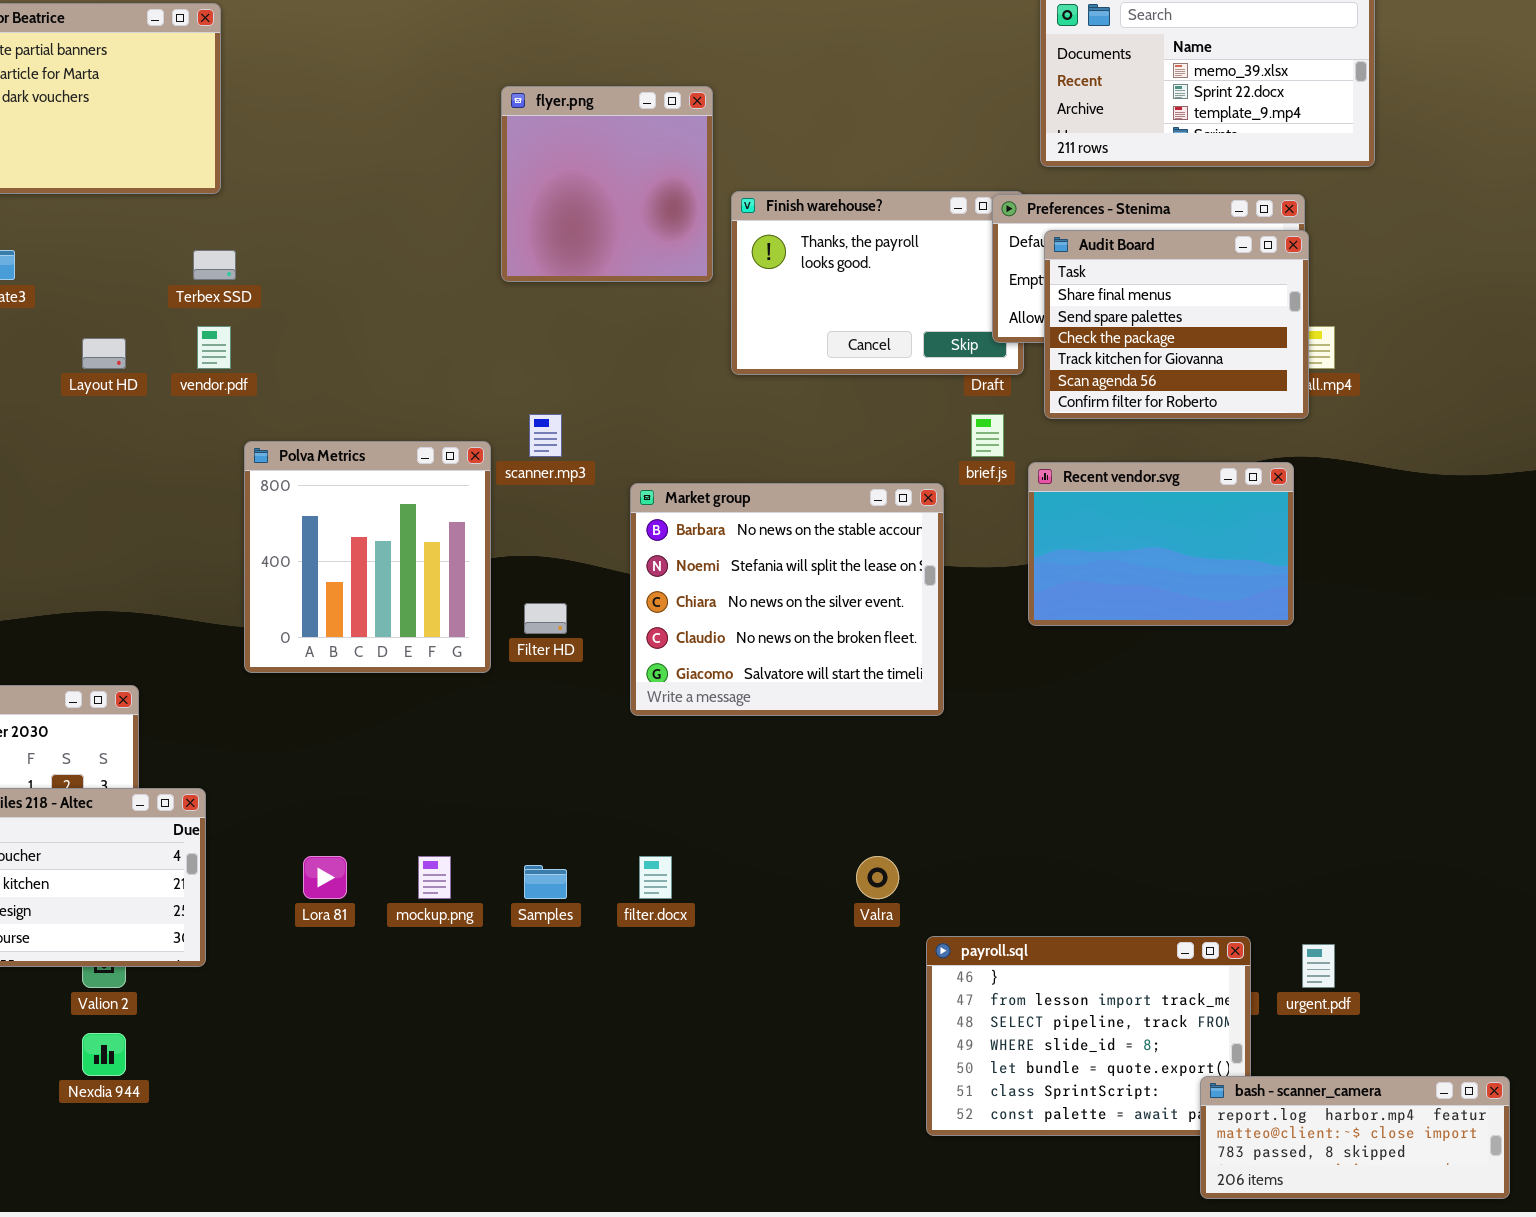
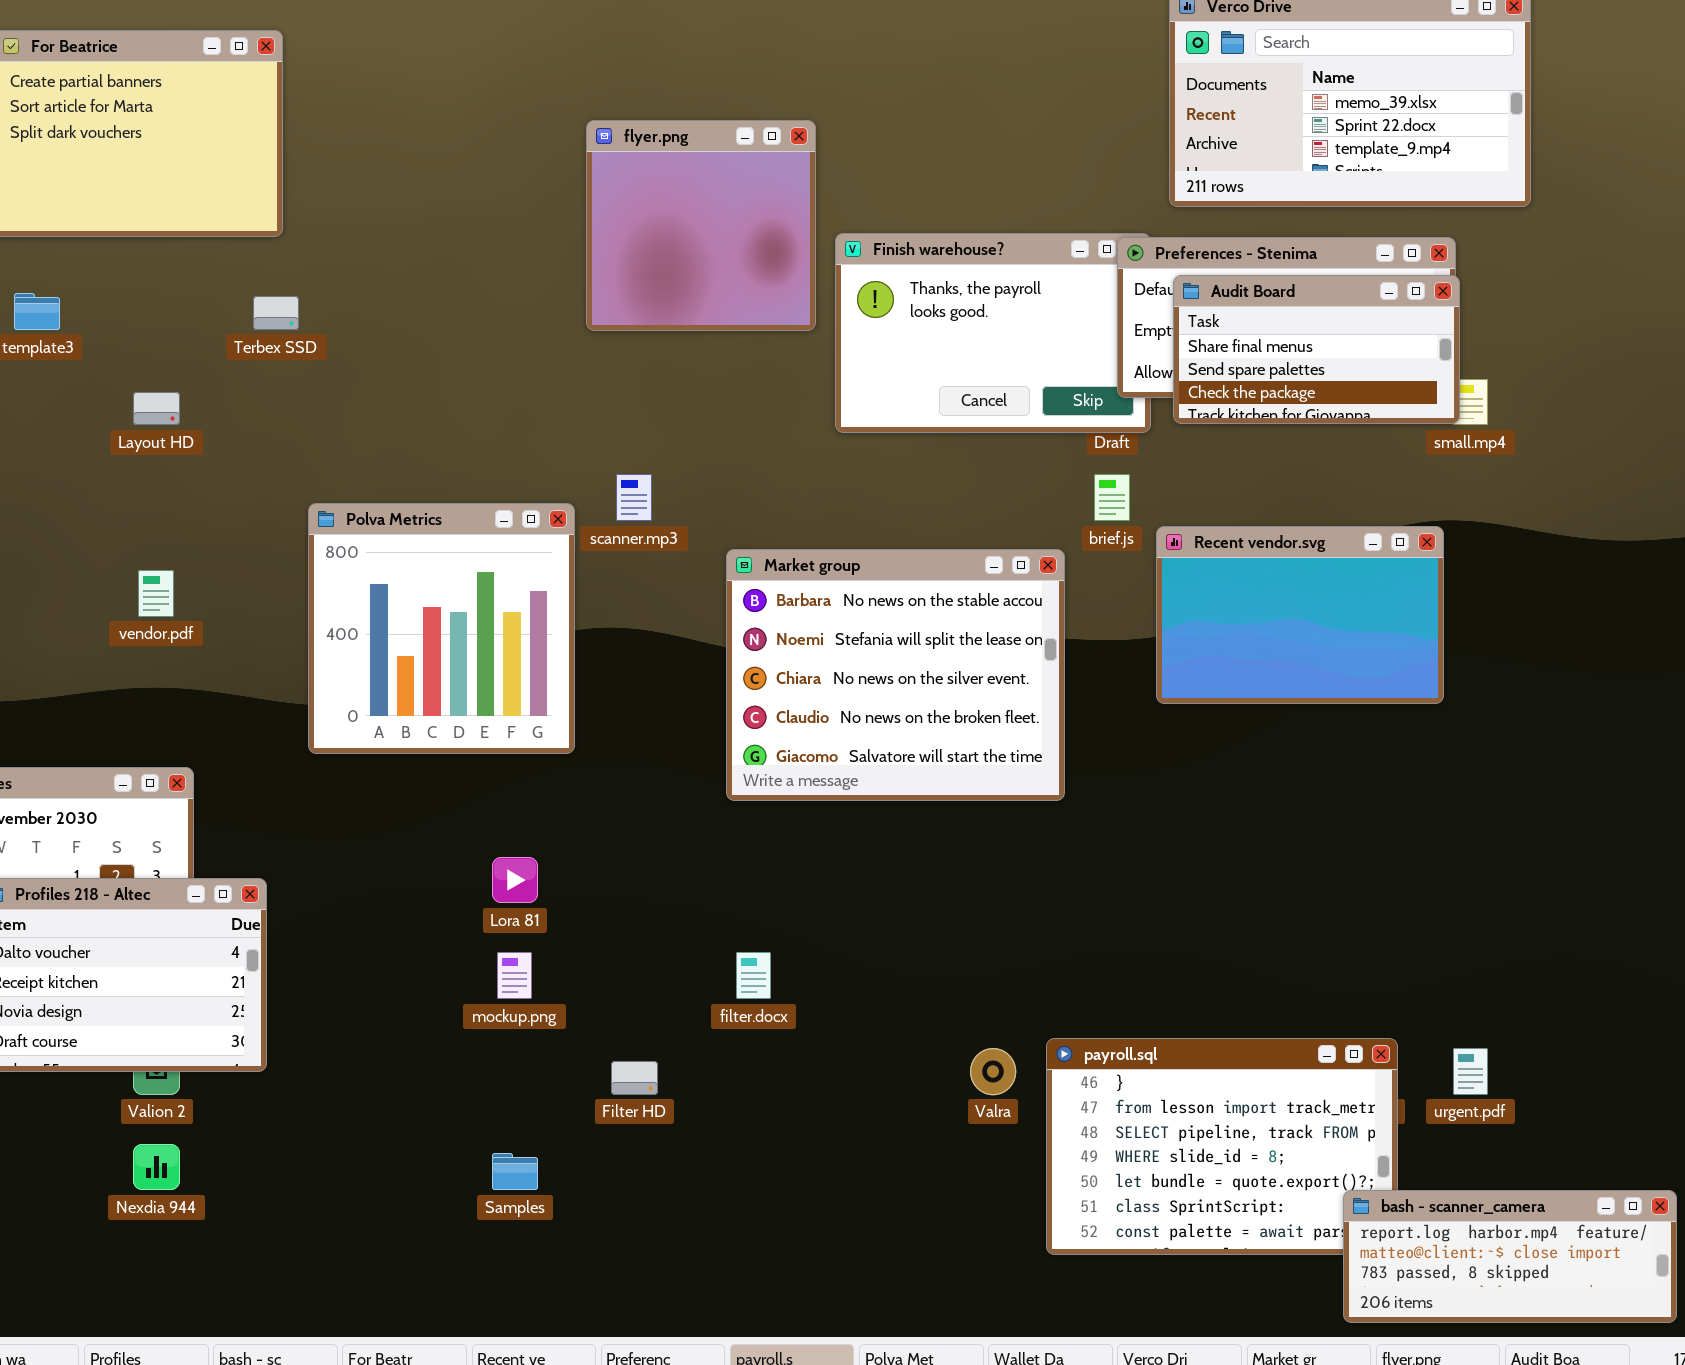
Audit Board: [1044,230,1309,419] -> [1173,275,1460,424], resized
vendor.pdf: [197,326,231,369] -> [138,570,174,617], moved
Filter HD: [524,603,567,634] -> [611,1061,658,1095], moved
Lora 81: [303,856,347,899] -> [492,857,538,903], moved
Valra: [856,856,899,899] -> [970,1048,1016,1095], moved
Samples: [524,865,567,899] -> [492,1153,538,1190], moved

